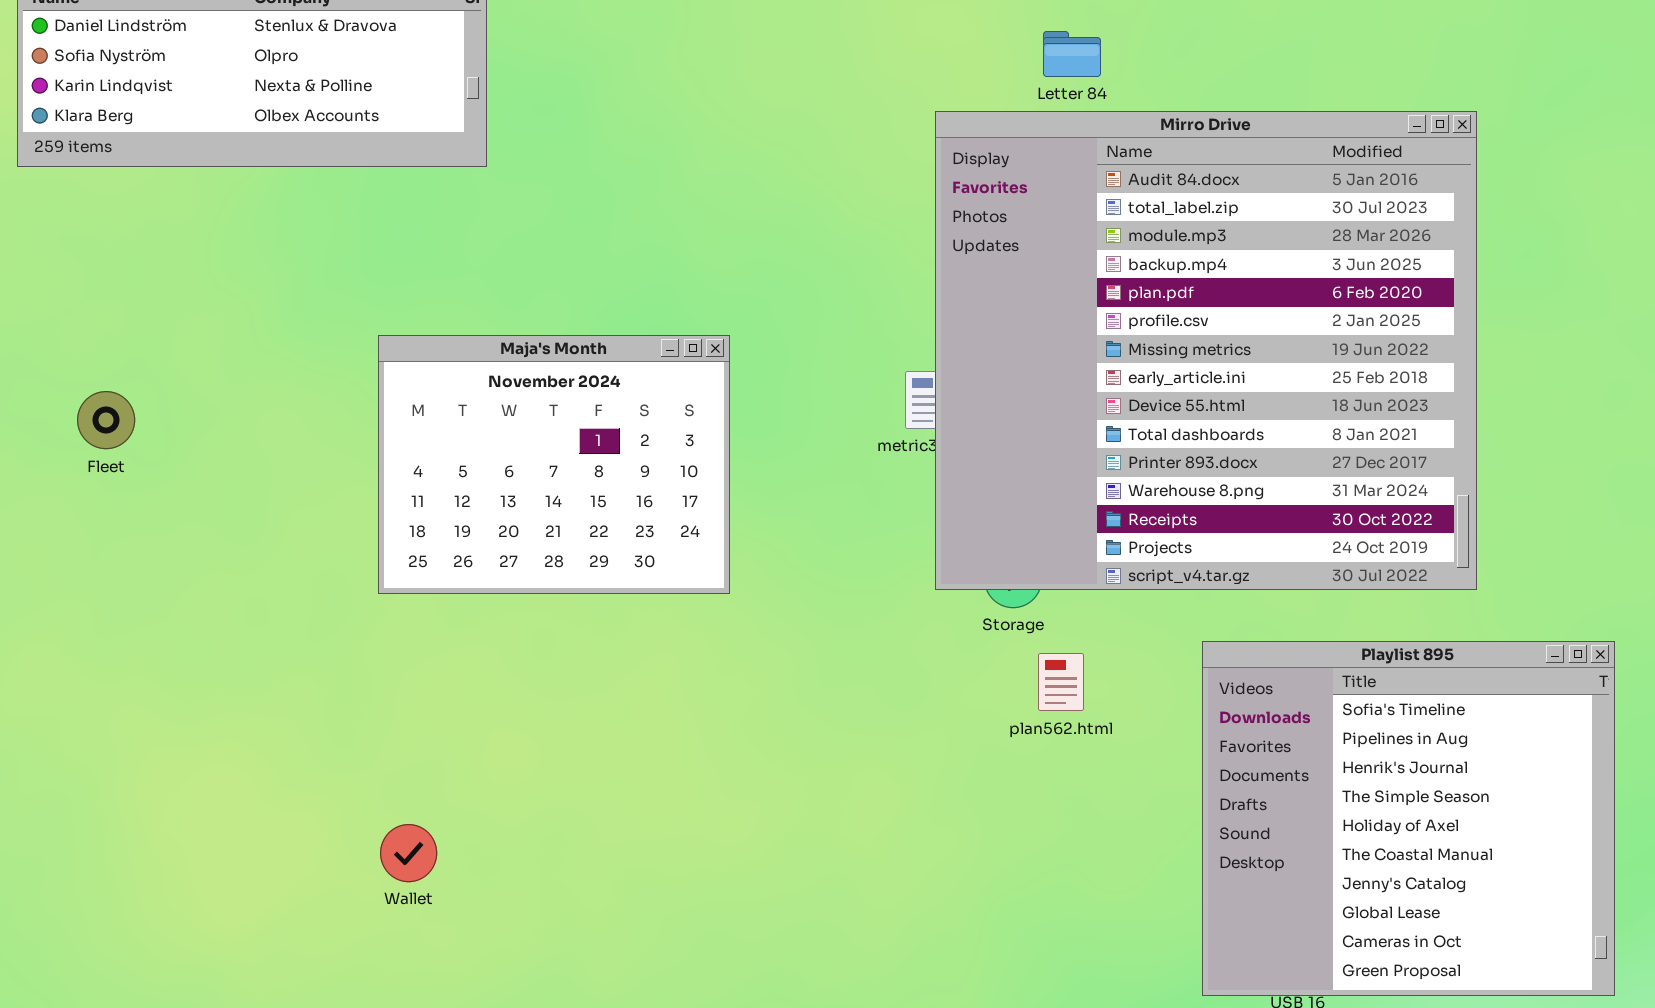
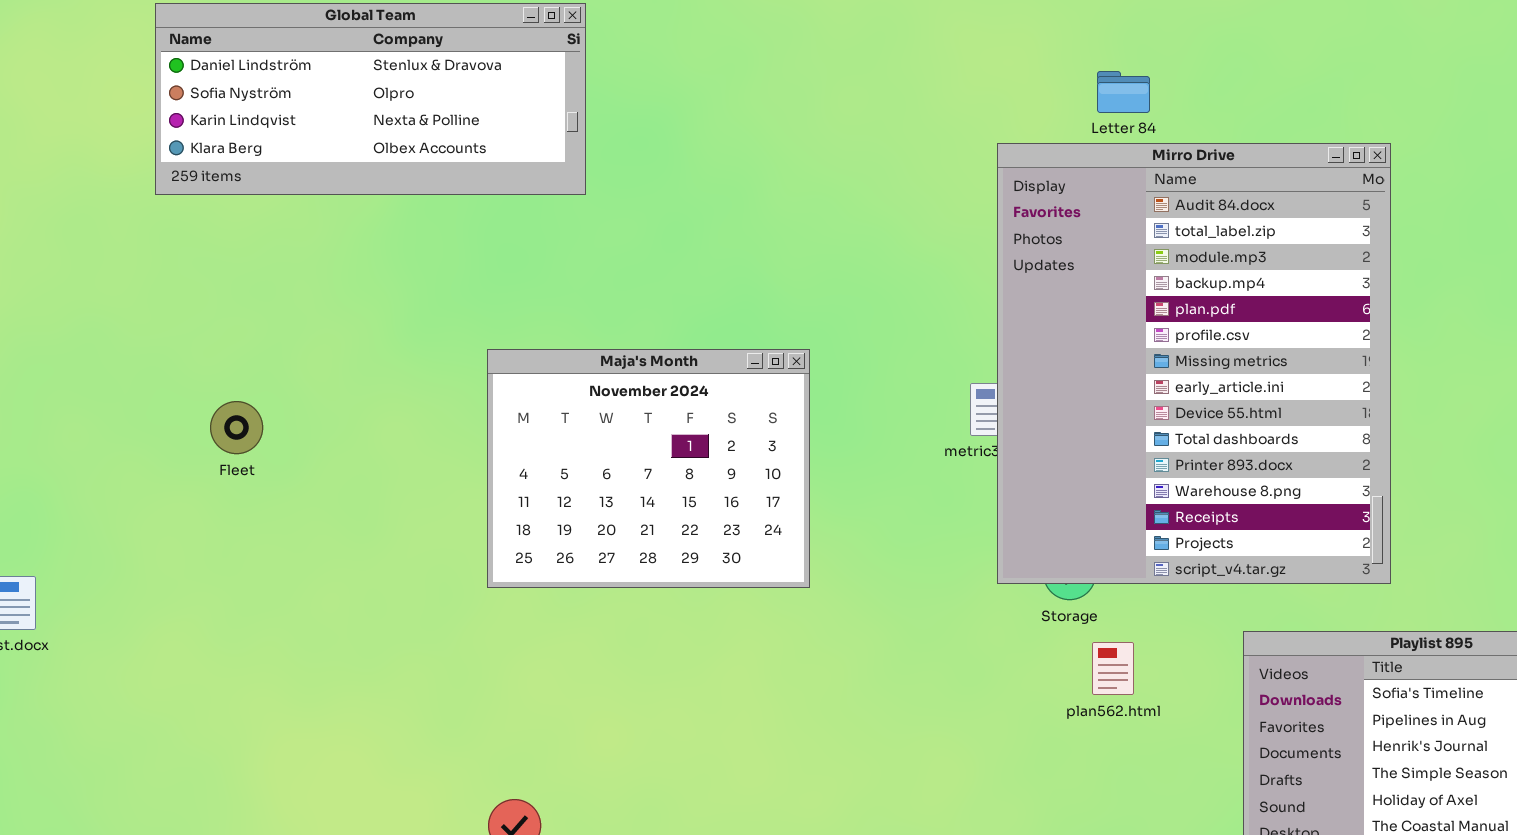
Mirro Drive: [935,111,1477,590] -> [997,143,1391,584], resized

